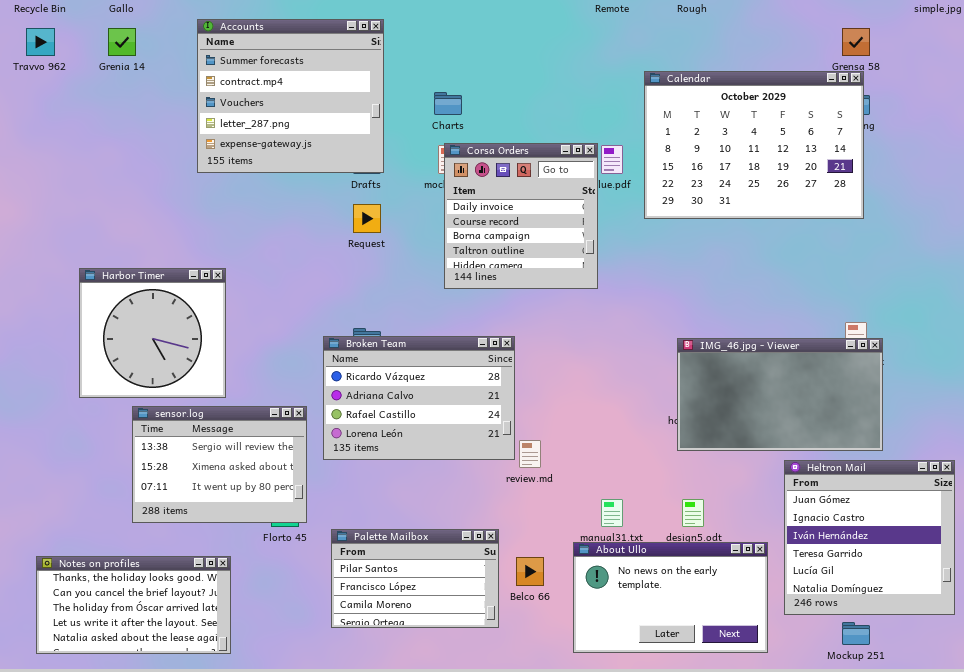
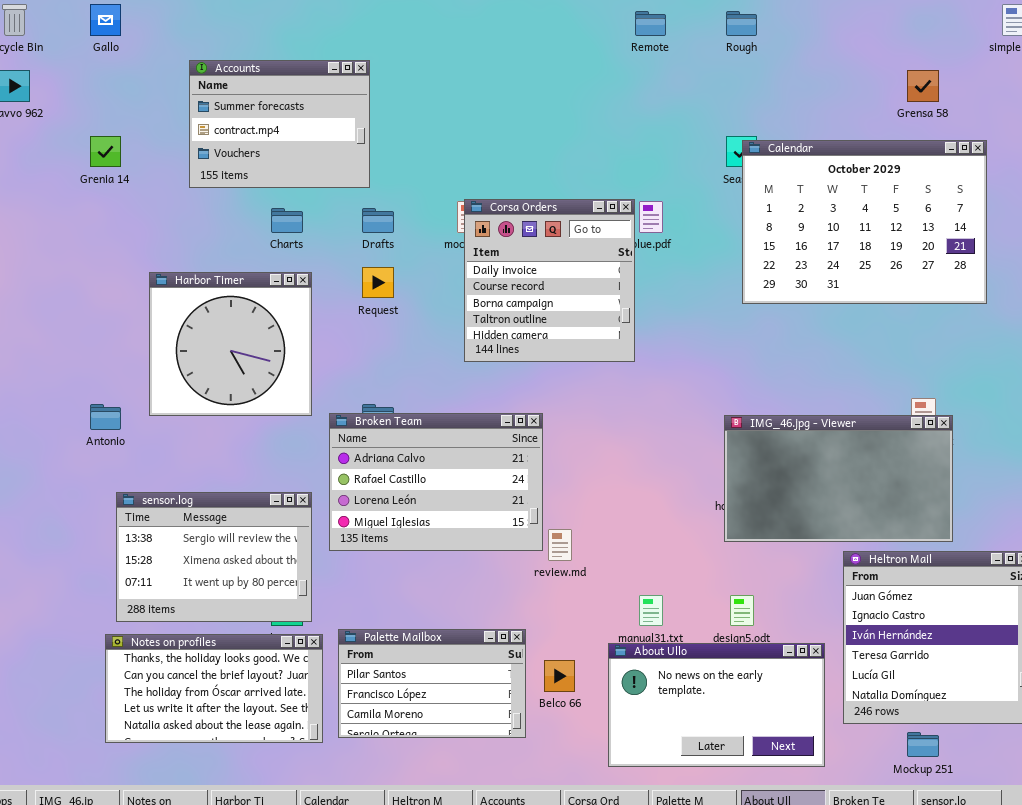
Accounts: [197,19,384,173] -> [189,60,370,188], resized
Grenia 14: [108,28,136,56] -> [90,136,121,167], moved
Calendar: [644,71,864,219] -> [742,140,987,304], moved
Charts: [434,92,462,115] -> [271,208,303,233], moved
Harbor Timer: [79,268,226,398] -> [149,272,312,416], moved
Broken Team: [323,336,515,460] -> [329,413,543,551], scrolled down 1 row
Notes on profiles: [36,556,231,654] -> [105,634,323,743], moved

